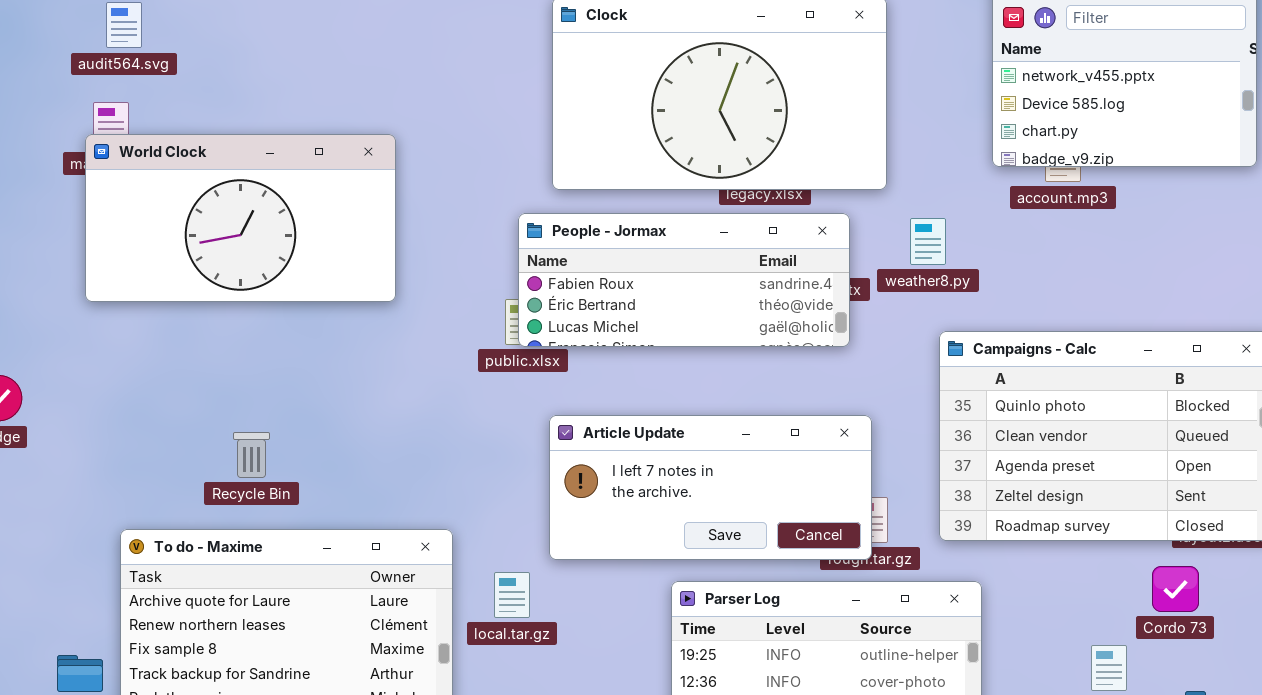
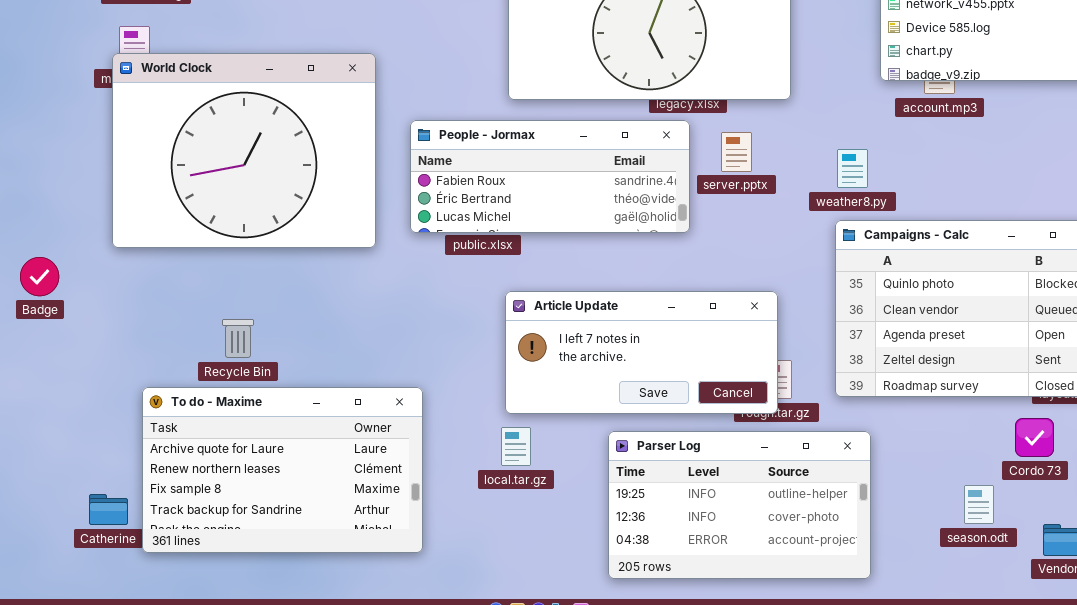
World Clock: [85,134,396,302] -> [112,53,376,248], resized
People - Jormax: [518,213,850,347] -> [410,120,690,233], moved
weather8.py: [910,218,946,265] -> [837,149,868,188], moved
Recycle Bin: [233,432,270,478] -> [222,319,254,358], moved
local.tar.gz: [494,572,530,618] -> [501,427,531,466], moved

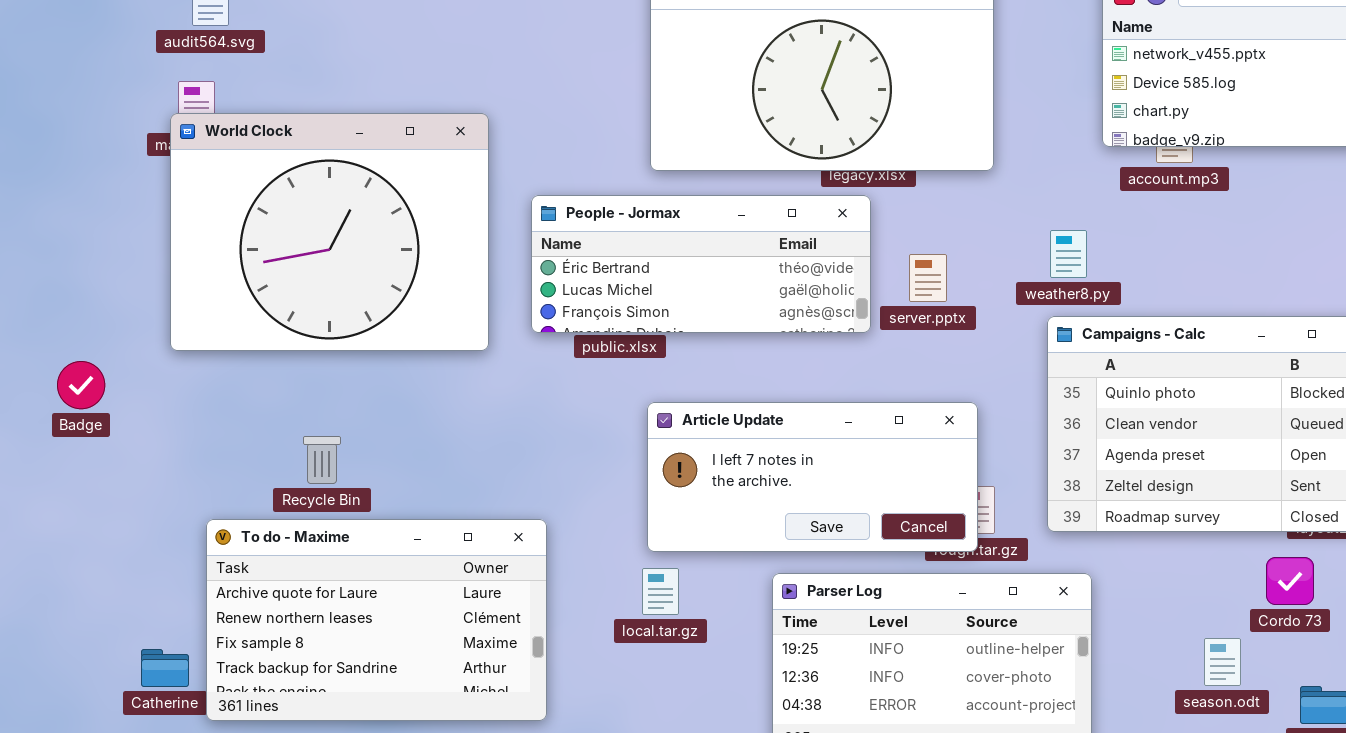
People - Jormax: [410,120,690,233] -> [531,195,871,333], scrolled down 1 row
server.pptx: [721,132,752,172] -> [909,254,947,302], moved

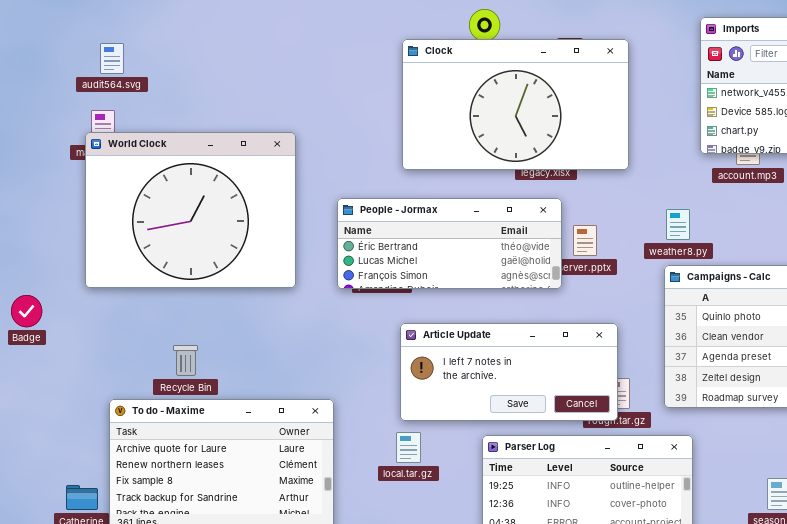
People - Jormax: [531,195,871,333] -> [337,198,562,289], moved

